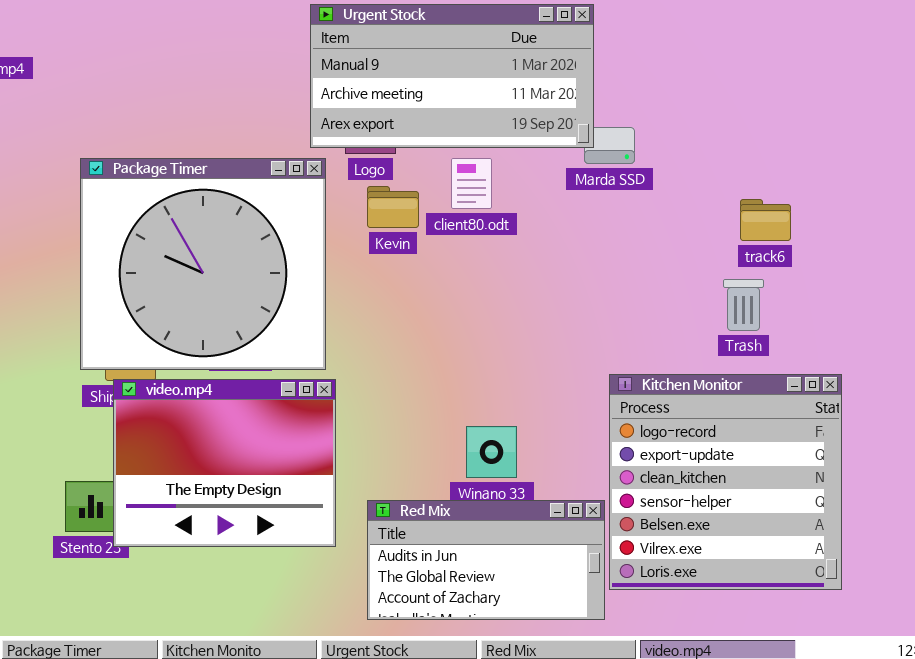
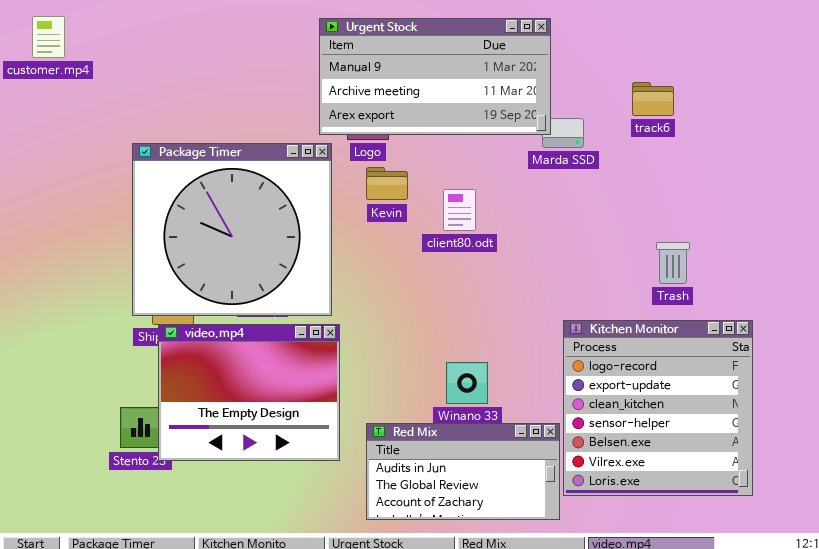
client80.odt: [451,158,492,209] -> [443,189,476,231], moved
track6: [740,199,791,241] -> [632,82,674,116], moved

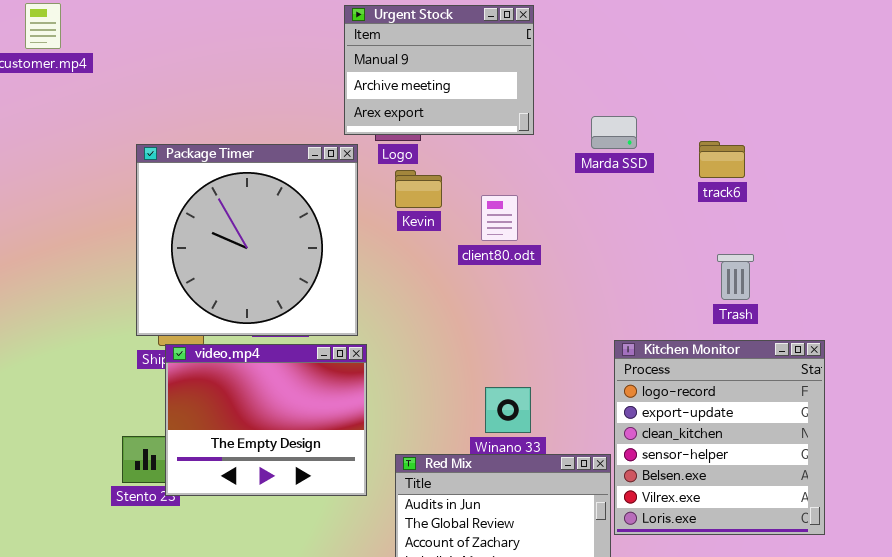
Urgent Stock: [319,18,551,135] -> [344,5,534,135], resized
track6: [632,82,674,116] -> [699,141,745,178], moved

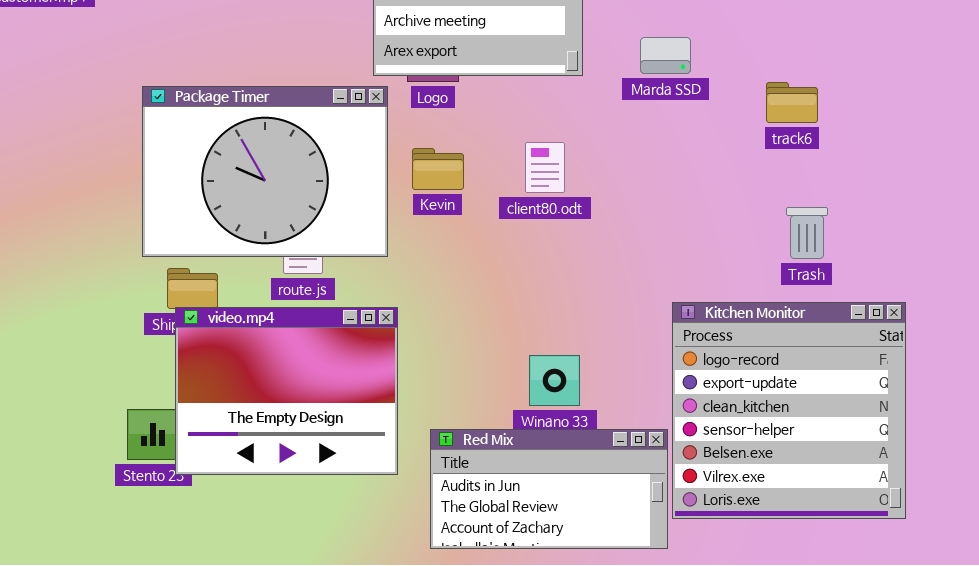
Marda SSD: [591,116,637,149] -> [640,37,691,74], moved
Package Timer: [136,144,358,336] -> [142,86,388,257], resized
Kevin: [395,170,442,208] -> [412,148,464,190], moved

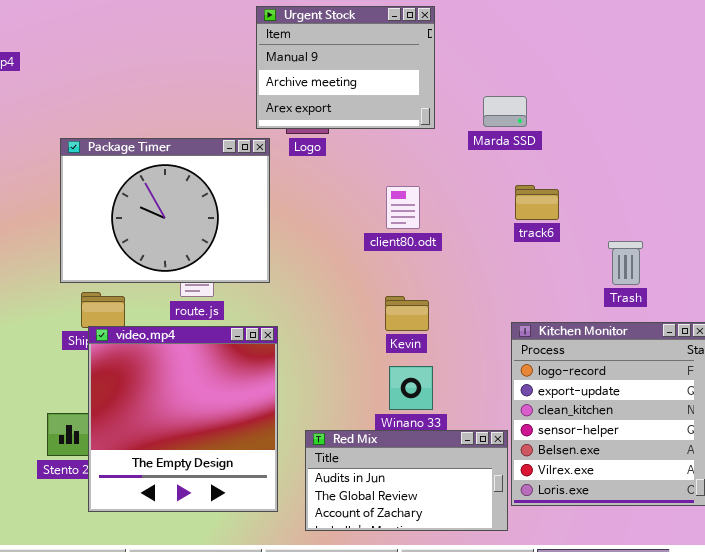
track6: [766,82,818,123] -> [515,185,559,220], moved
Kevin: [412,148,464,190] -> [385,296,429,331], moved
video.mp4: [175,307,398,475] -> [88,326,278,512], resized

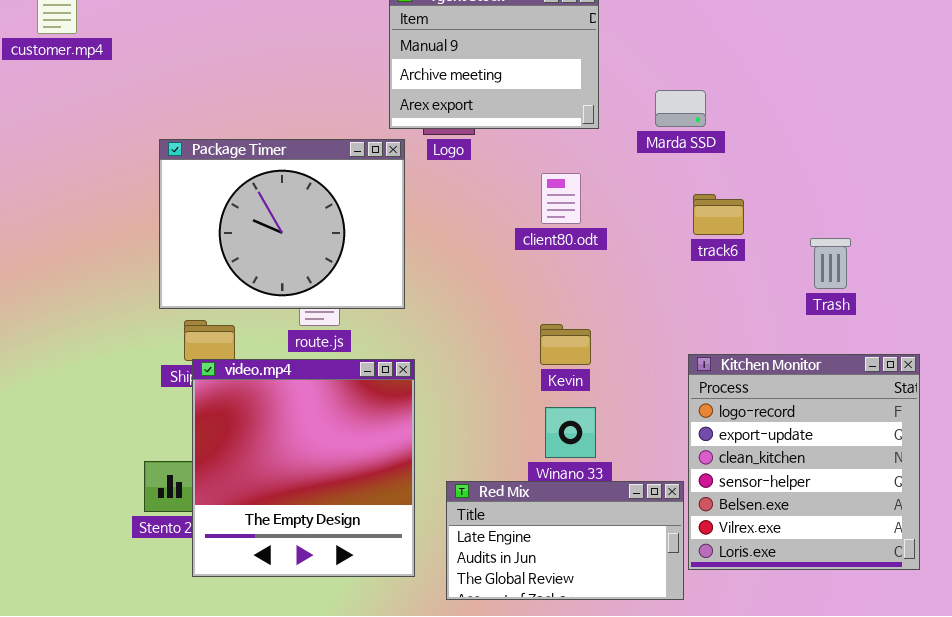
client80.odt: [386,186,420,229] -> [541,173,581,224], moved
Trash: [608,241,643,285] -> [810,238,851,289], moved
Red Mix: [305,430,508,531] -> [446,481,684,600], scrolled up 1 row

